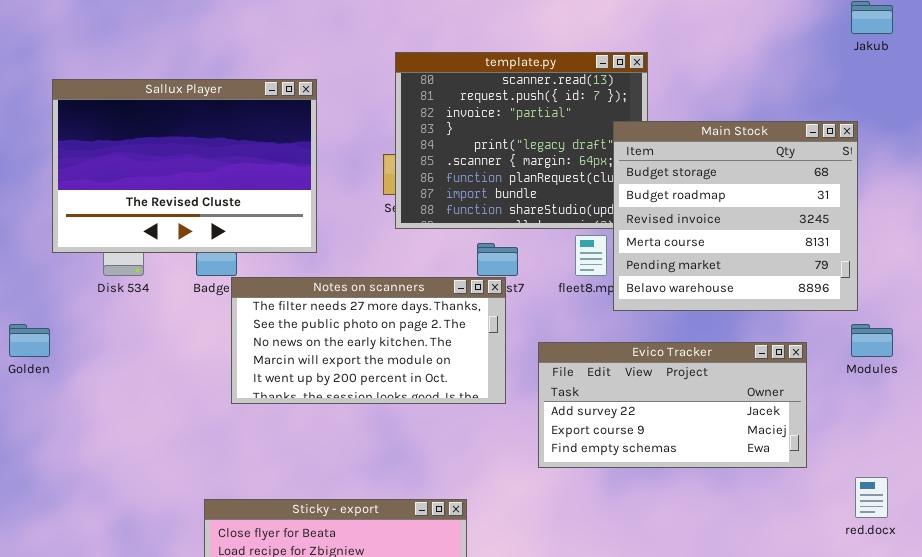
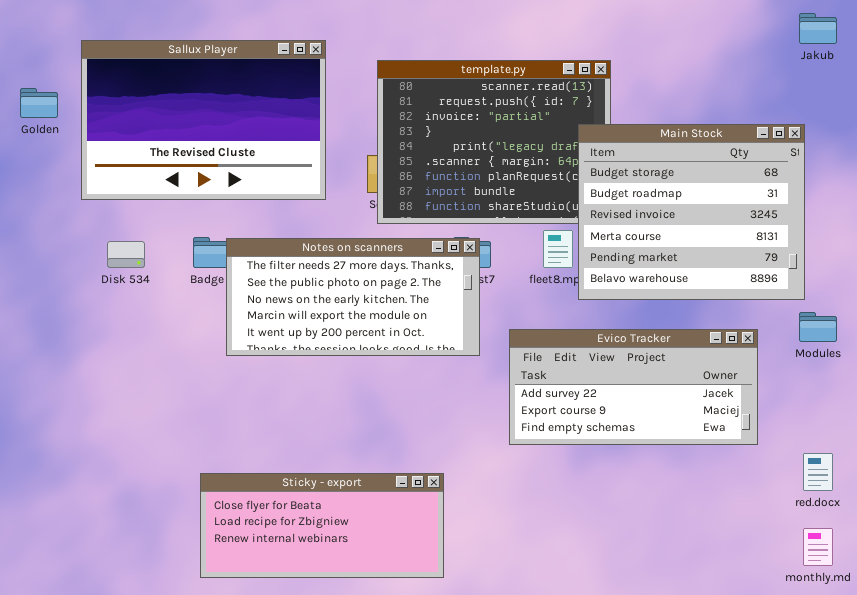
Sallux Player: [52,79,317,253] -> [81,40,326,200], moved
Notes on scanners: [231,277,506,404] -> [226,238,480,356], moved
Golden: [9,324,50,357] -> [20,88,58,118], moved

